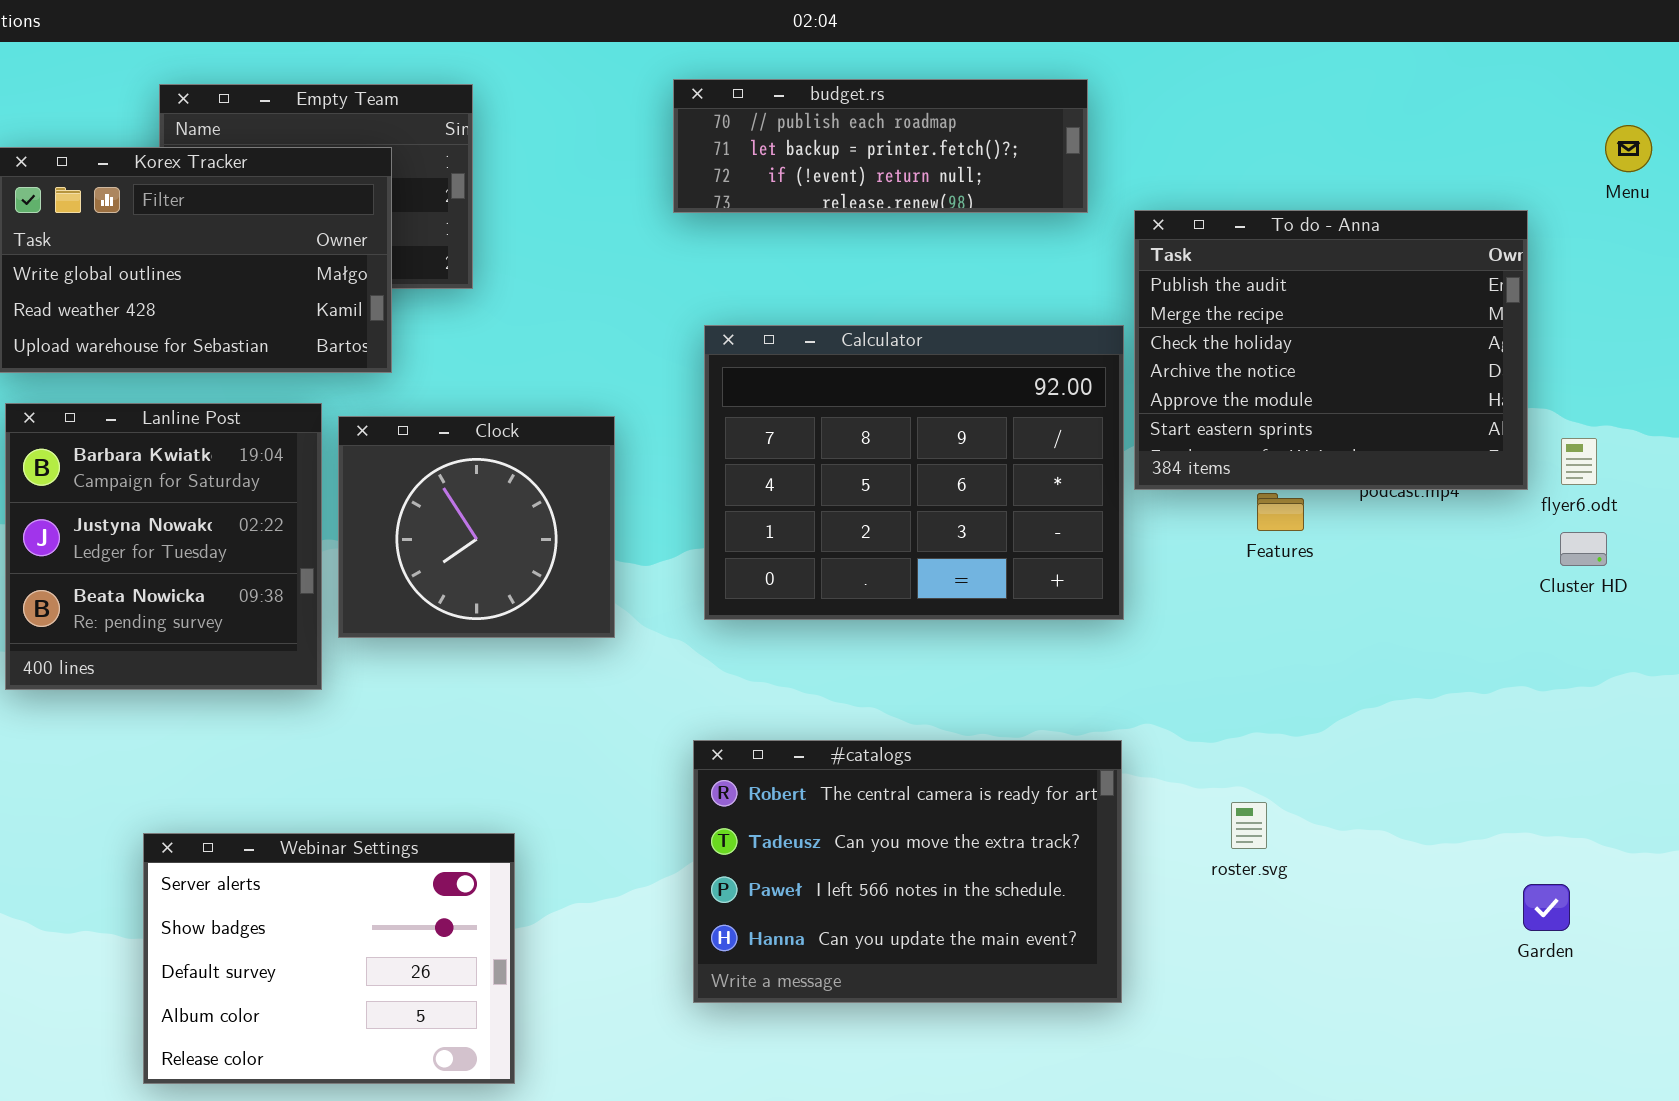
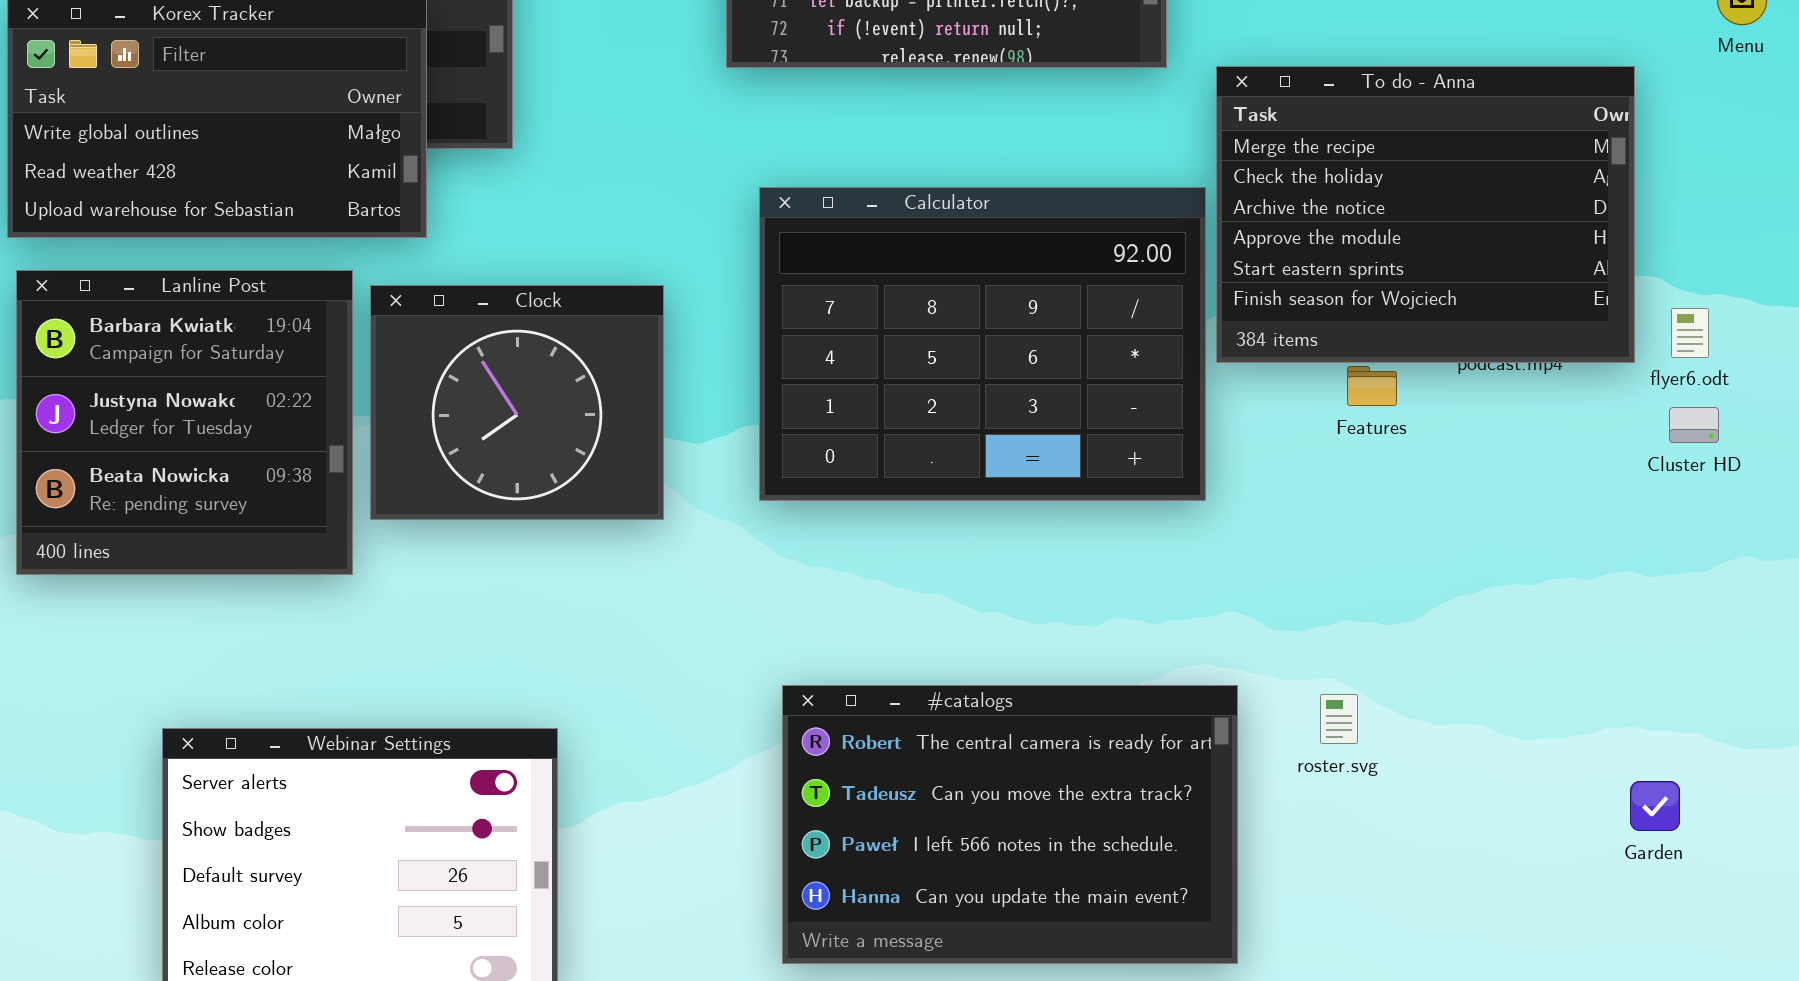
To do - Anna: [1134,210,1528,490] -> [1216,66,1635,363], scrolled down 1 row
#catalogs: [693,740,1122,1003] -> [782,685,1238,964], moved

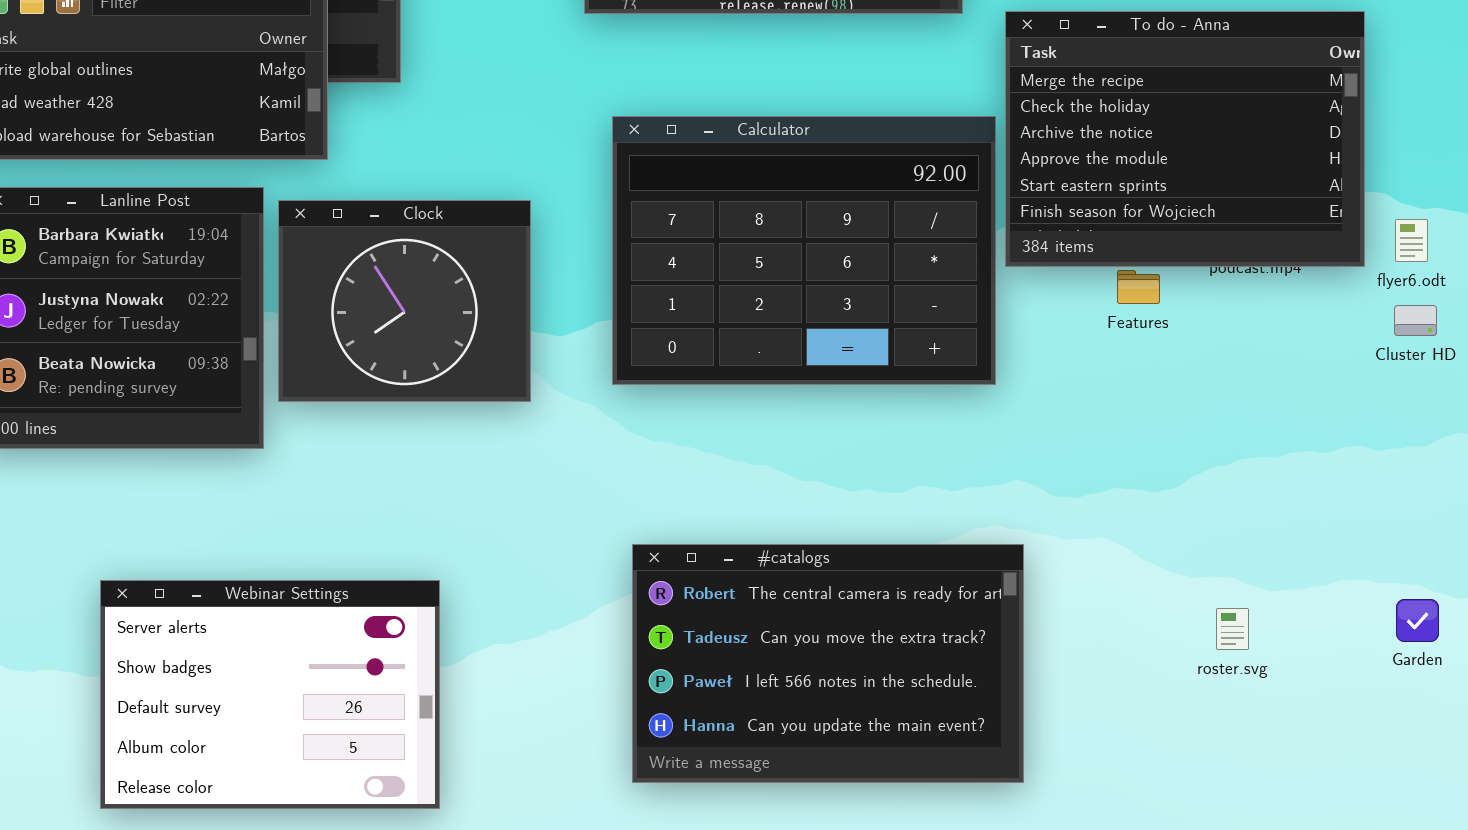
roster.svg: [1320,694,1358,744] -> [1216,608,1249,650], moved
Garden: [1630,781,1680,831] -> [1396,599,1439,642], moved

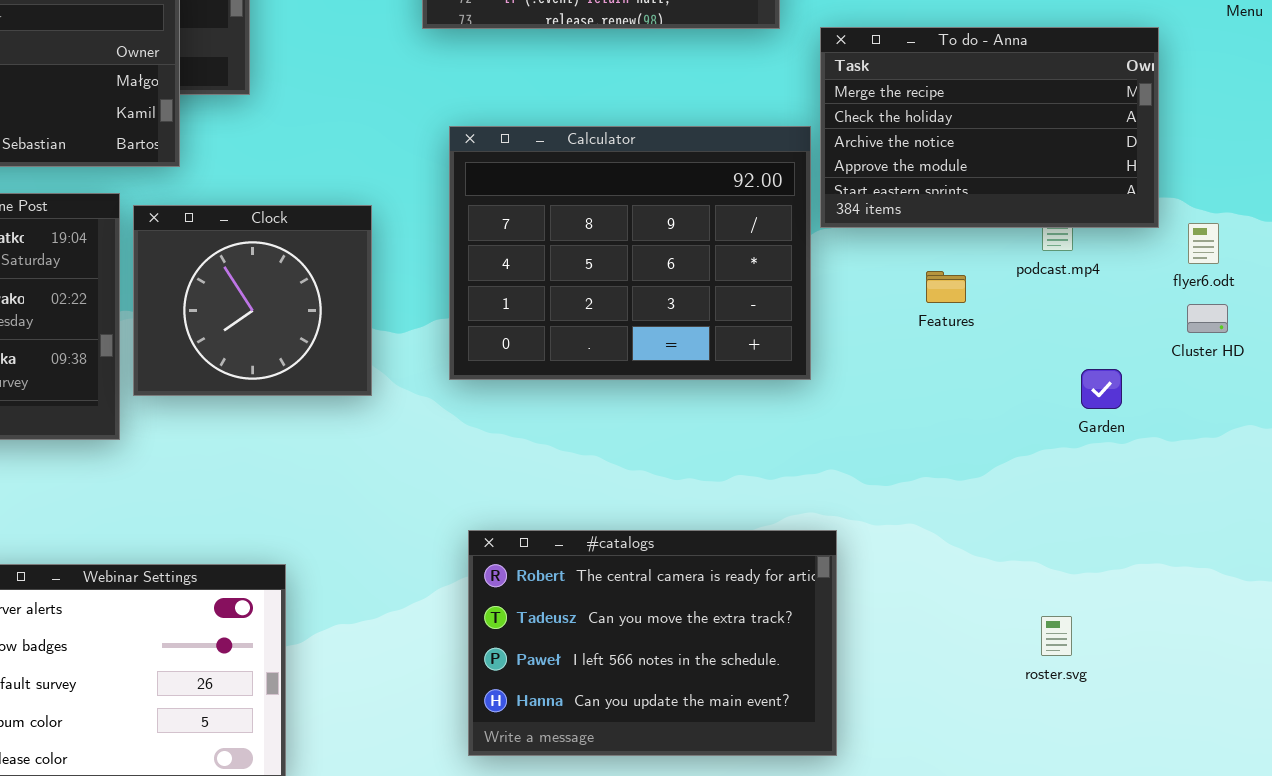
To do - Anna: [1005,11,1365,267] -> [820,27,1159,228], resized
Garden: [1396,599,1439,642] -> [1081,369,1122,409], moved
roster.svg: [1216,608,1249,650] -> [1041,616,1072,656], moved

